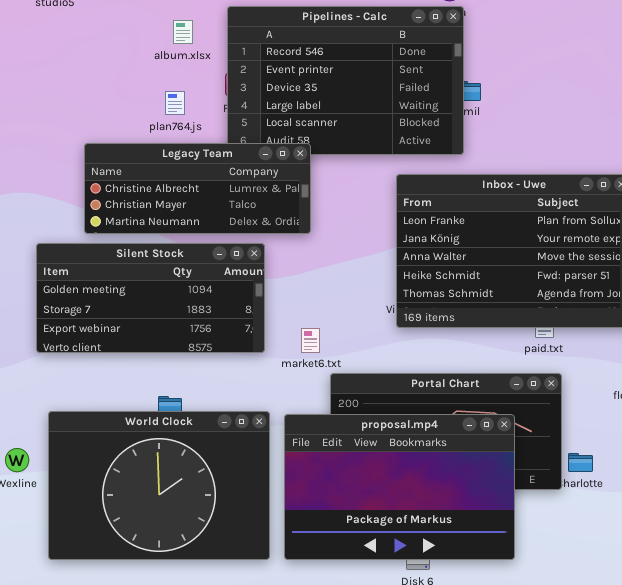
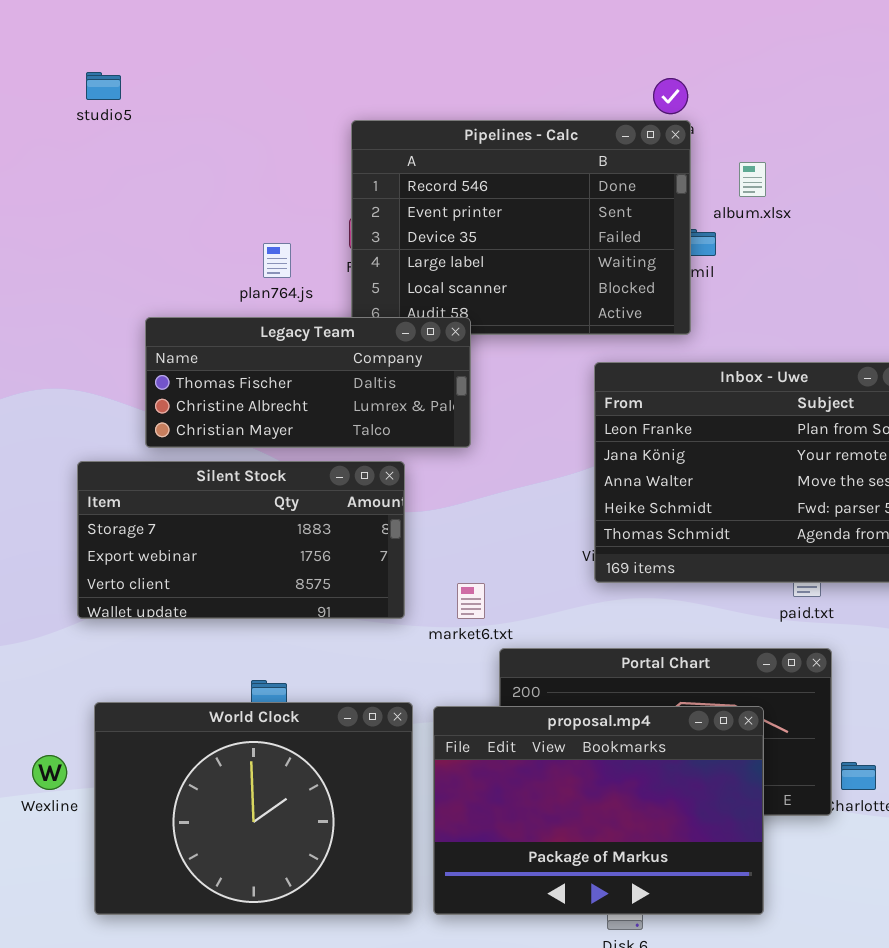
album.xlsx: [173,20,193,44] -> [739,162,766,197], moved
Legacy Team: [84,143,311,234] -> [145,317,471,448], scrolled up 1 row
Silent Stock: [36,243,265,353] -> [77,461,405,619], scrolled down 1 row

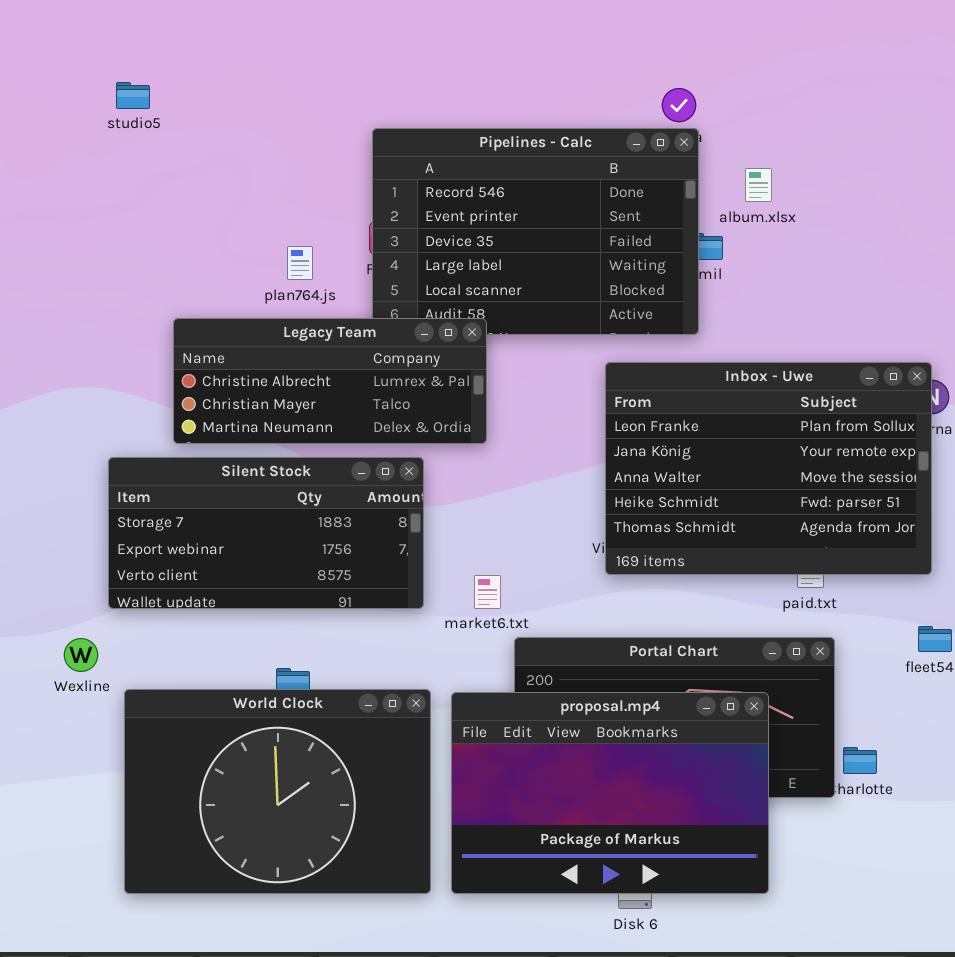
Legacy Team: [145,317,471,448] -> [173,318,487,444], scrolled down 1 row
Wexline: [32,755,67,790] -> [64,638,98,672], moved

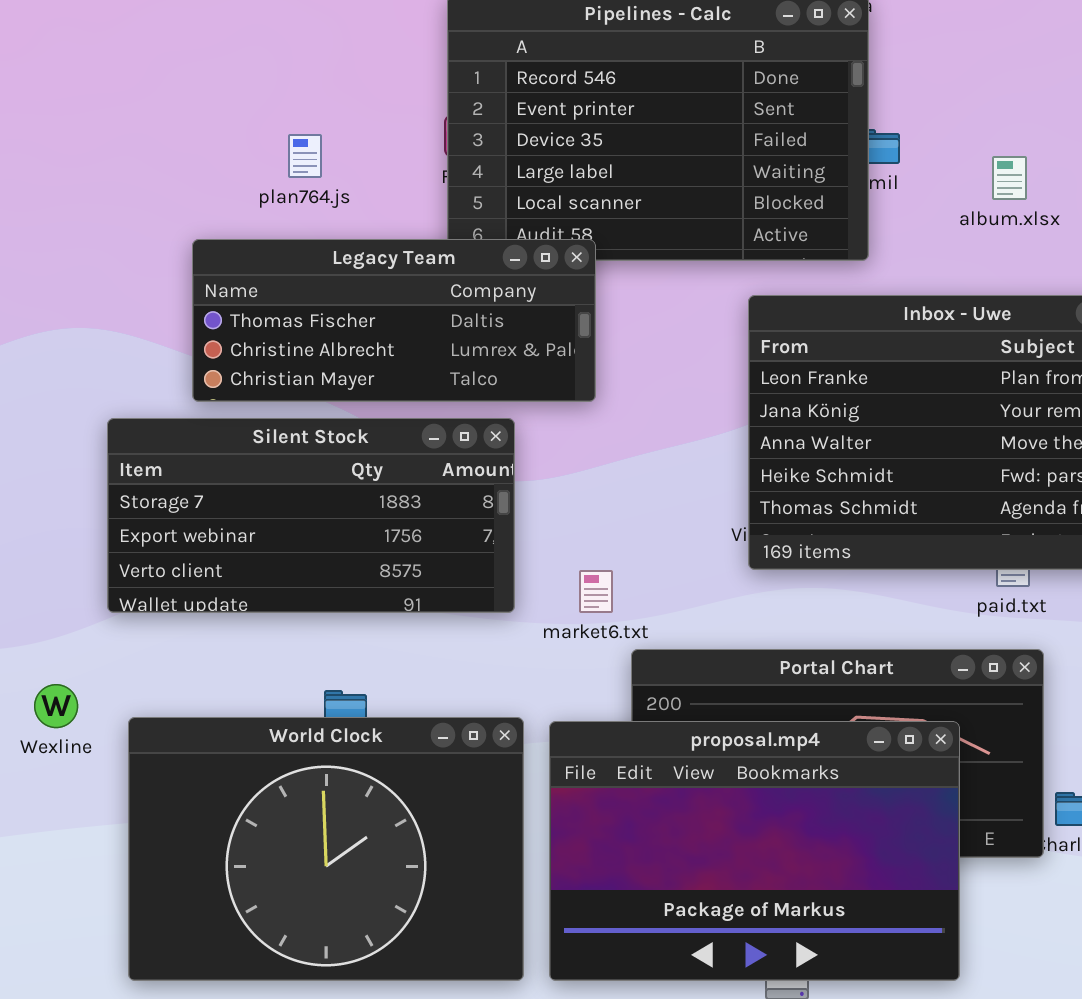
album.xlsx: [745,168,772,202] -> [992,156,1027,200], moved
plan764.js: [287,246,313,280] -> [288,134,322,178], moved
Legacy Team: [173,318,487,444] -> [192,239,596,402], scrolled up 1 row
Wexline: [64,638,98,672] -> [34,684,78,728], moved

